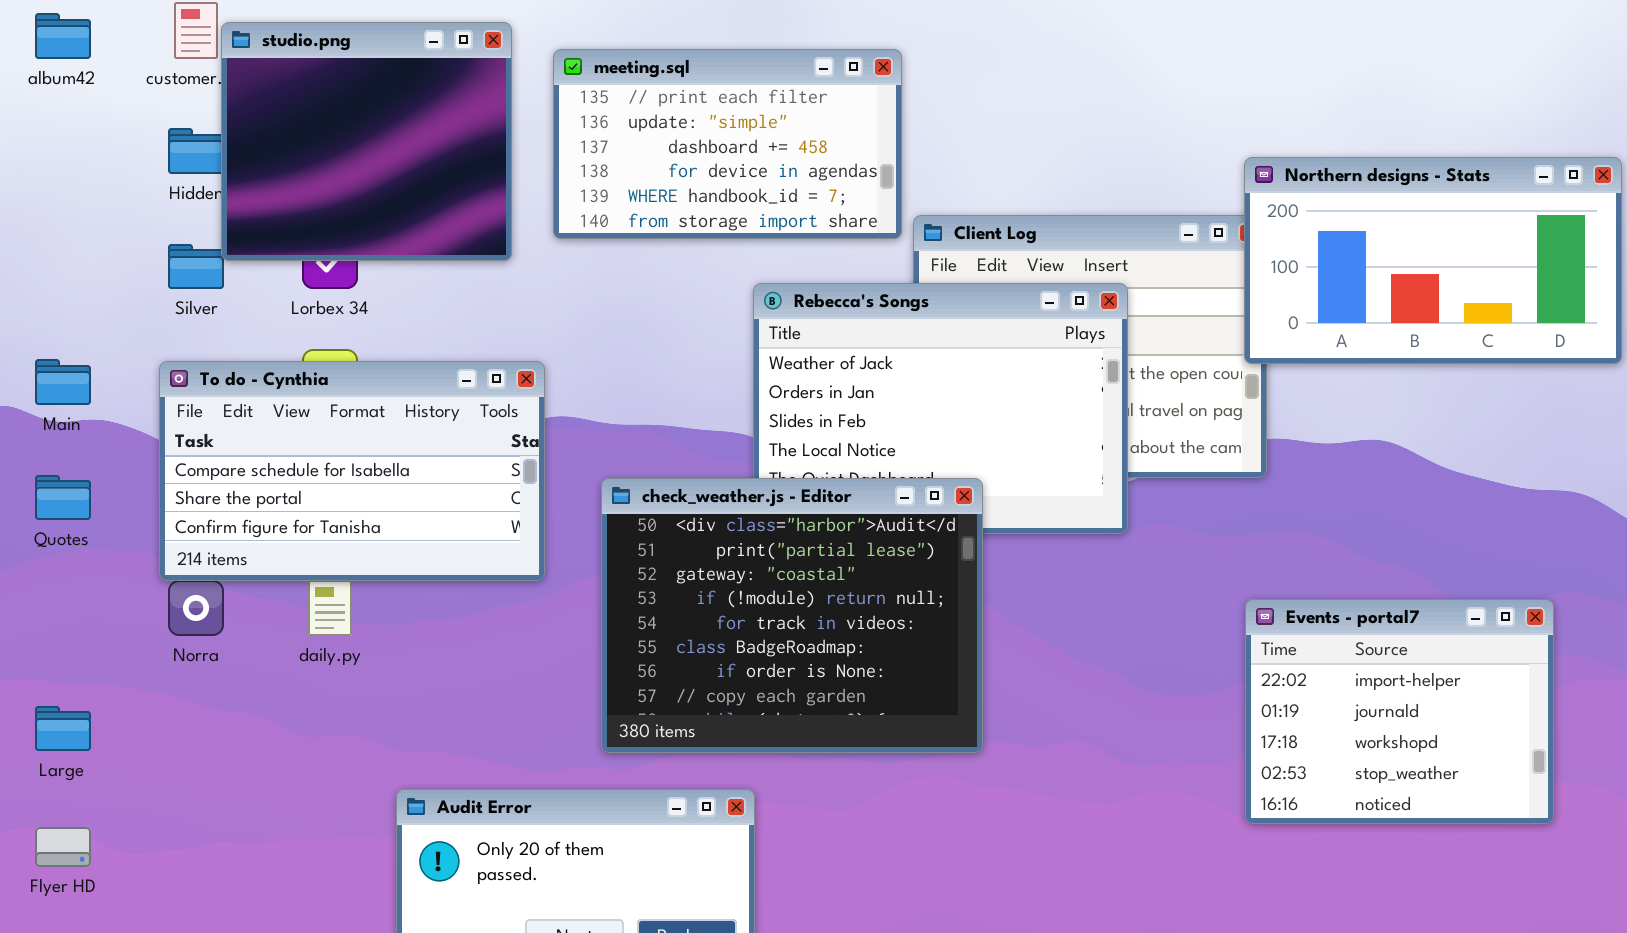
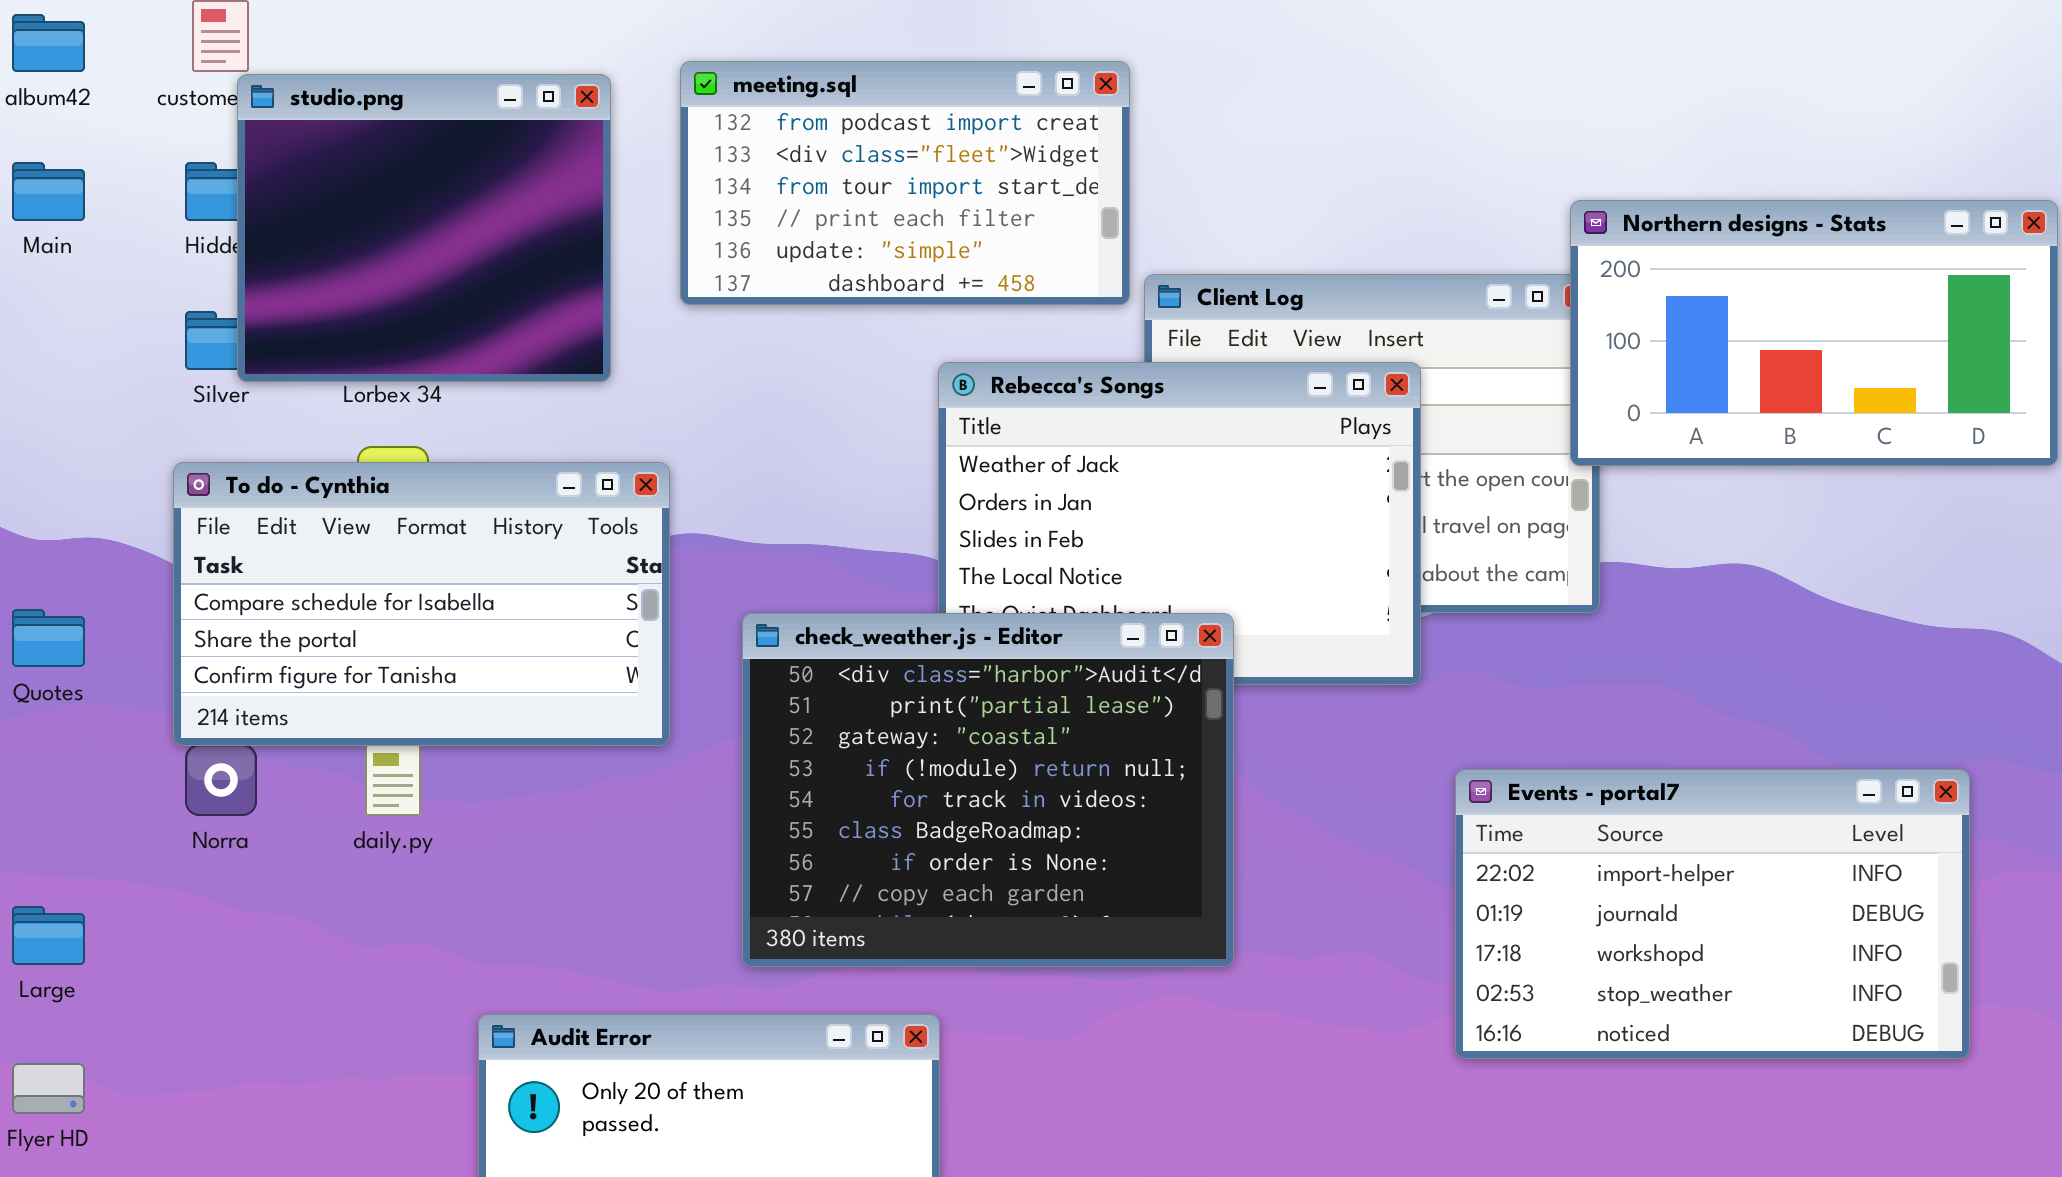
studio.png: [221,22,512,261] -> [237,74,611,382], moved
meeting.sql: [553,49,902,239] -> [680,61,1130,305], scrolled up 3 rows
Main: [35,359,91,405] -> [12,162,85,221], moved
Events - portal7: [1245,599,1554,824] -> [1455,769,1970,1059], resized

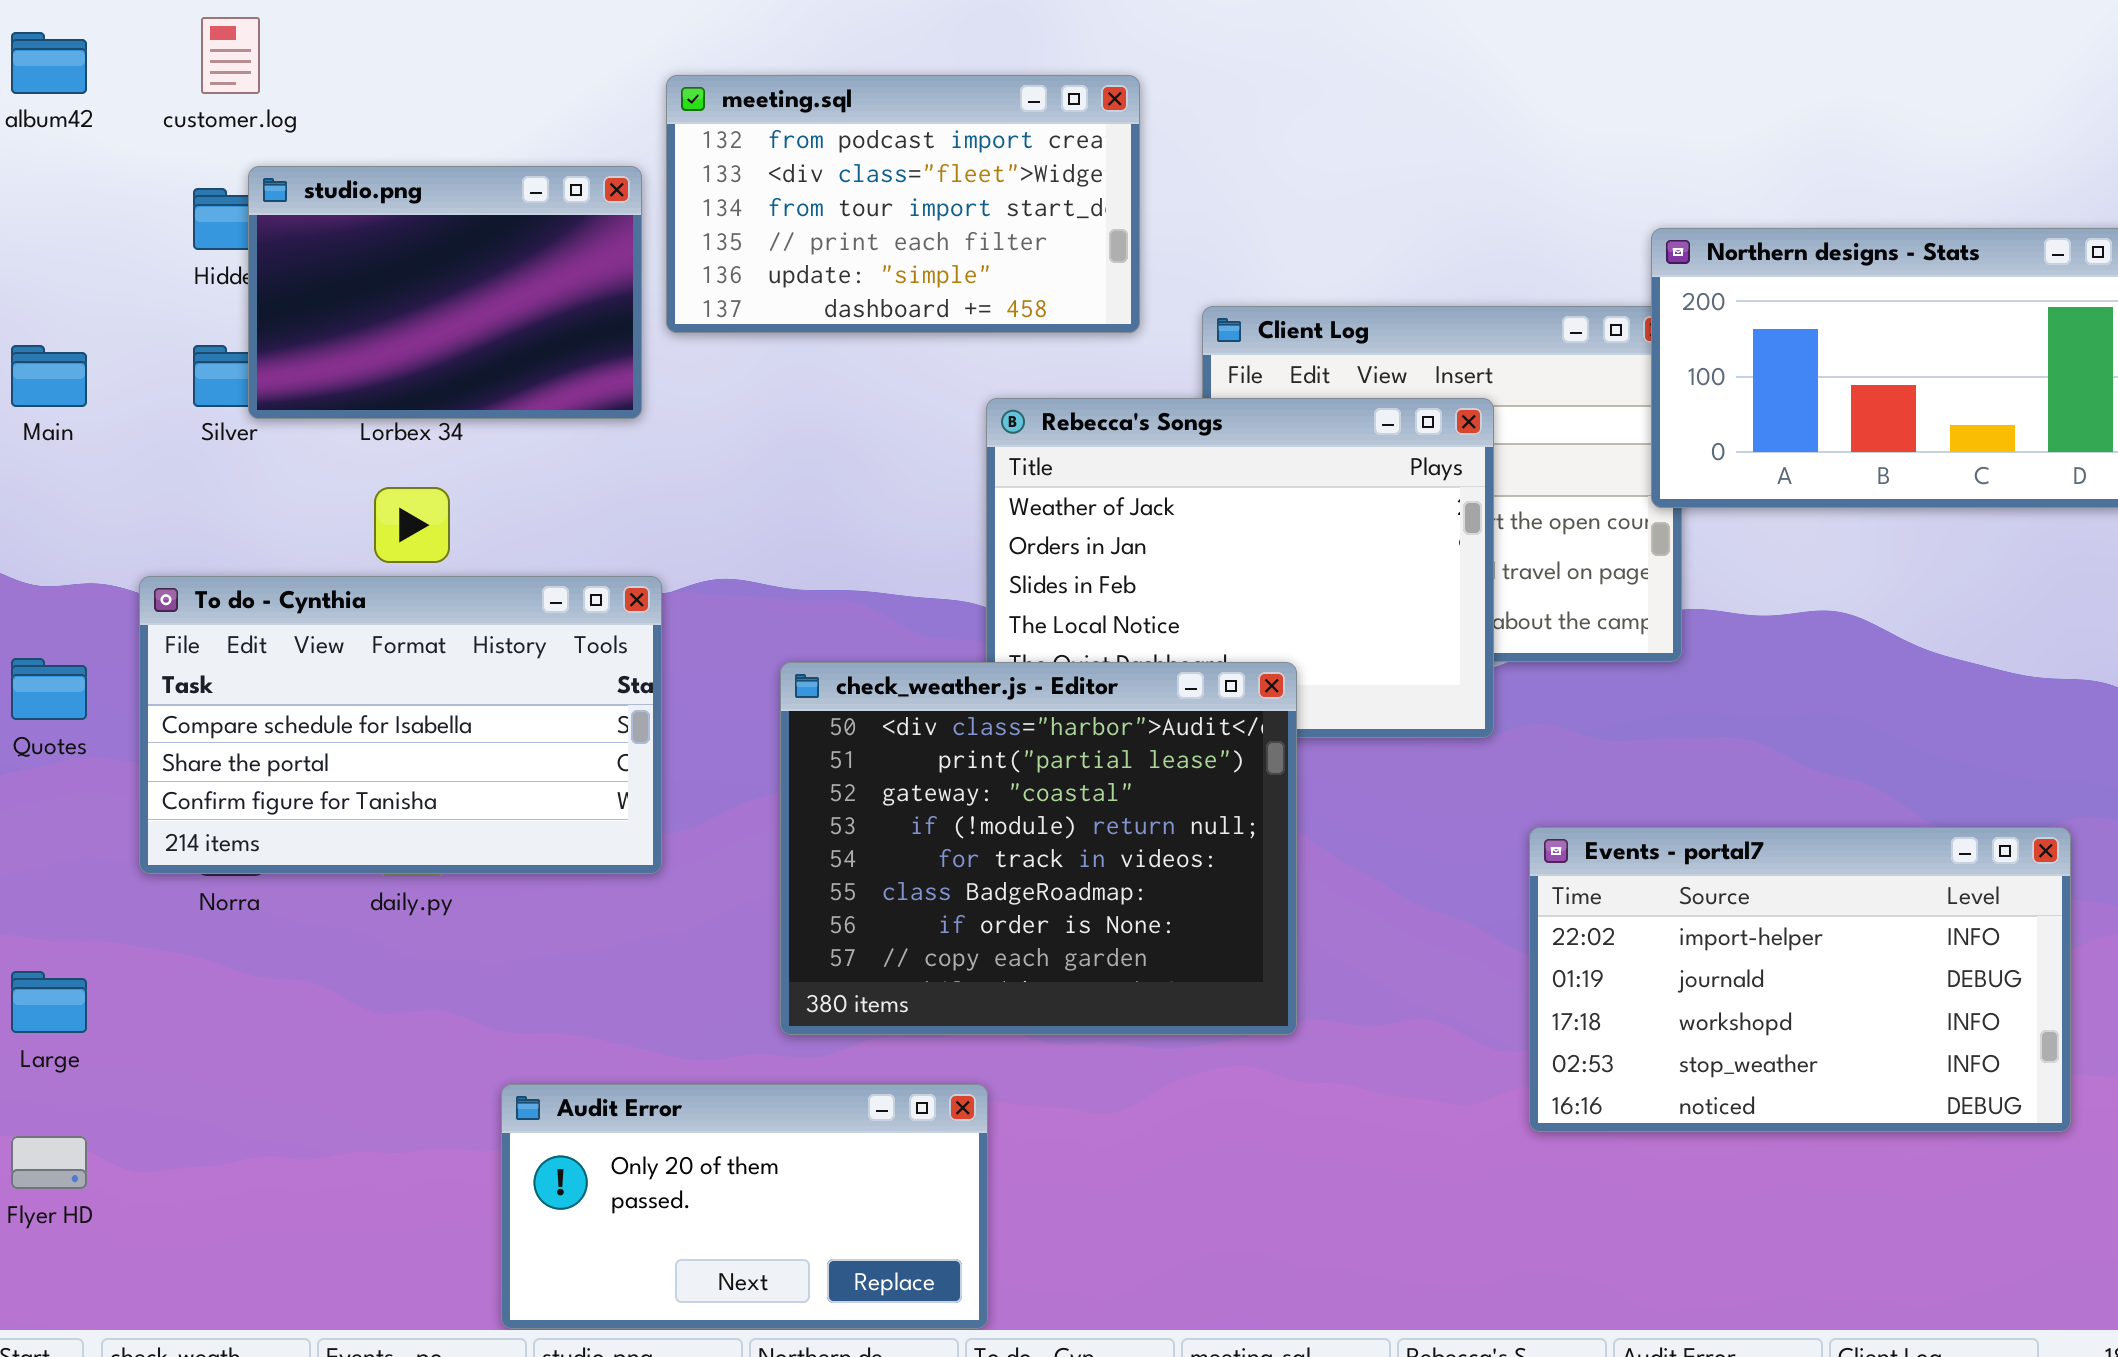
meeting.sql: [680,61,1130,305] -> [666,75,1140,333], moved
studio.png: [237,74,611,382] -> [248,166,642,419], resized
Main: [12,162,85,221] -> [11,345,87,407], moved
To do - Cynthia: [173,462,670,746] -> [139,576,662,874], moved

